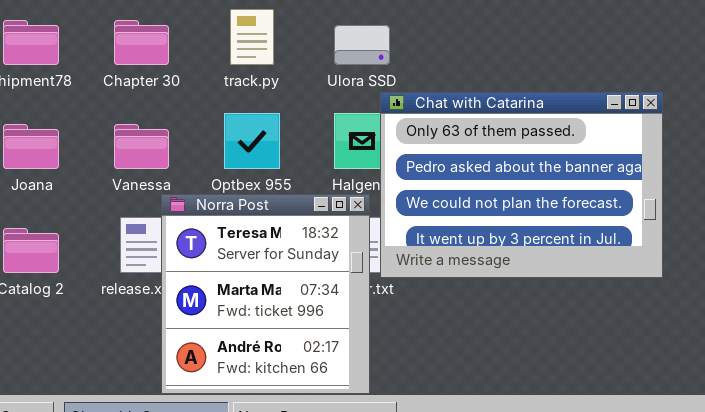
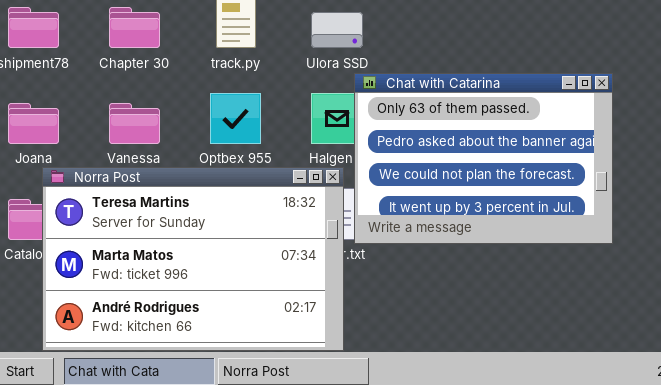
Norra Post: [161,194,370,394] -> [42,167,344,351], resized

